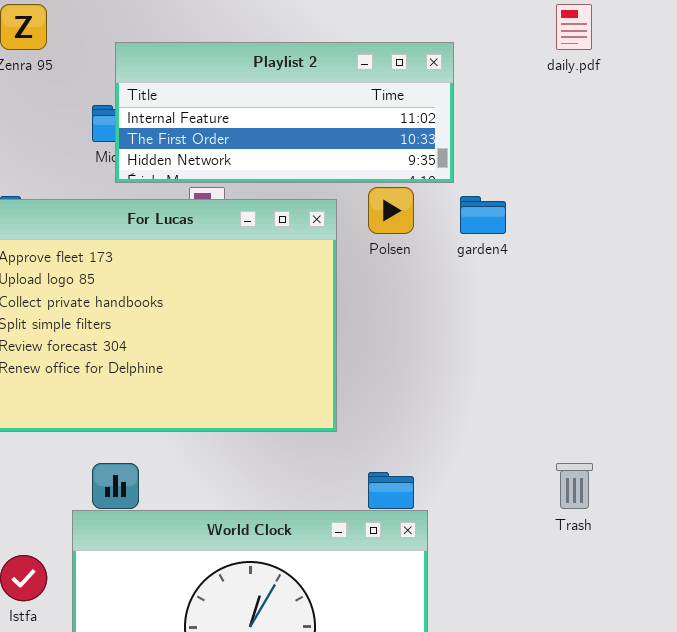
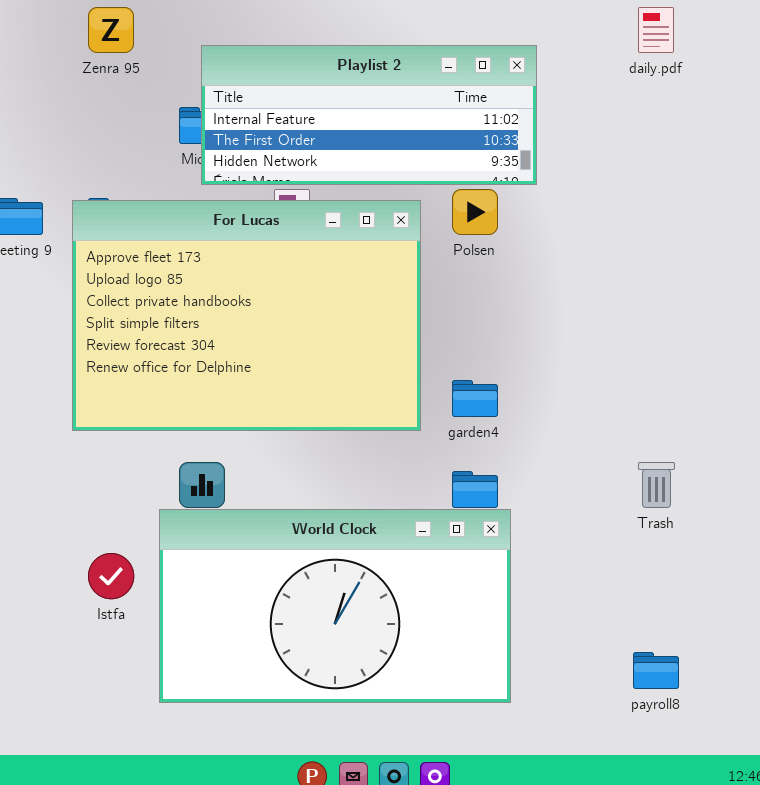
garden4: [460,196,506,234] -> [452,380,498,417], moved

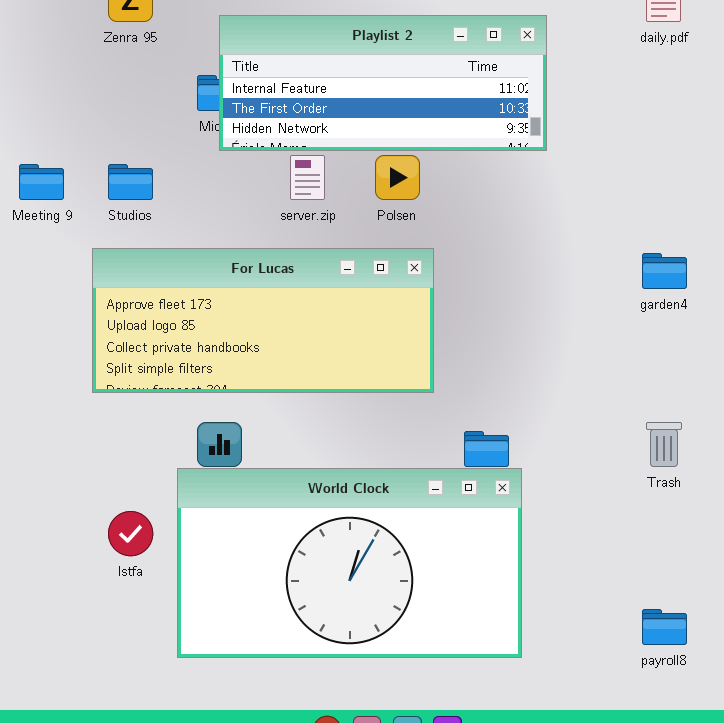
Polsen: [452,189,498,235] -> [375,155,420,200], moved
For Lucas: [72,200,421,431] -> [92,248,434,393], resized
garden4: [452,380,498,417] -> [642,253,687,289], moved

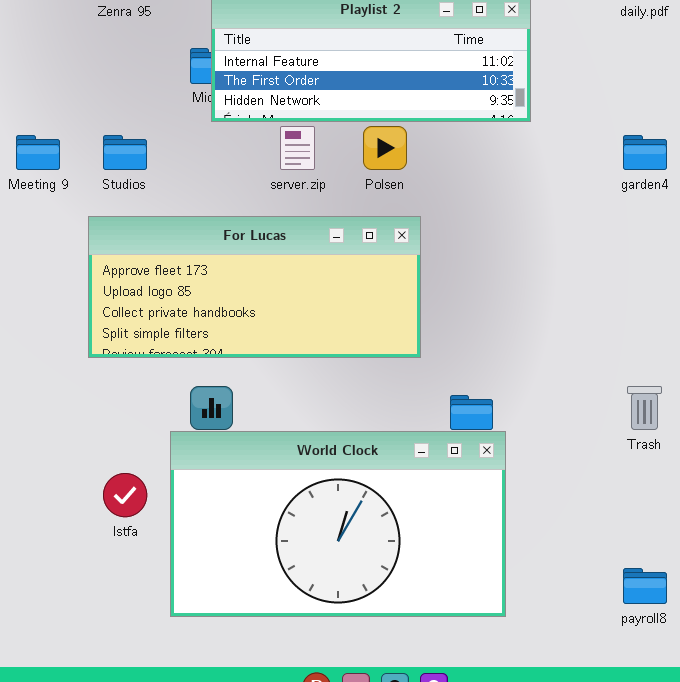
garden4: [642,253,687,289] -> [623,135,667,170], moved

